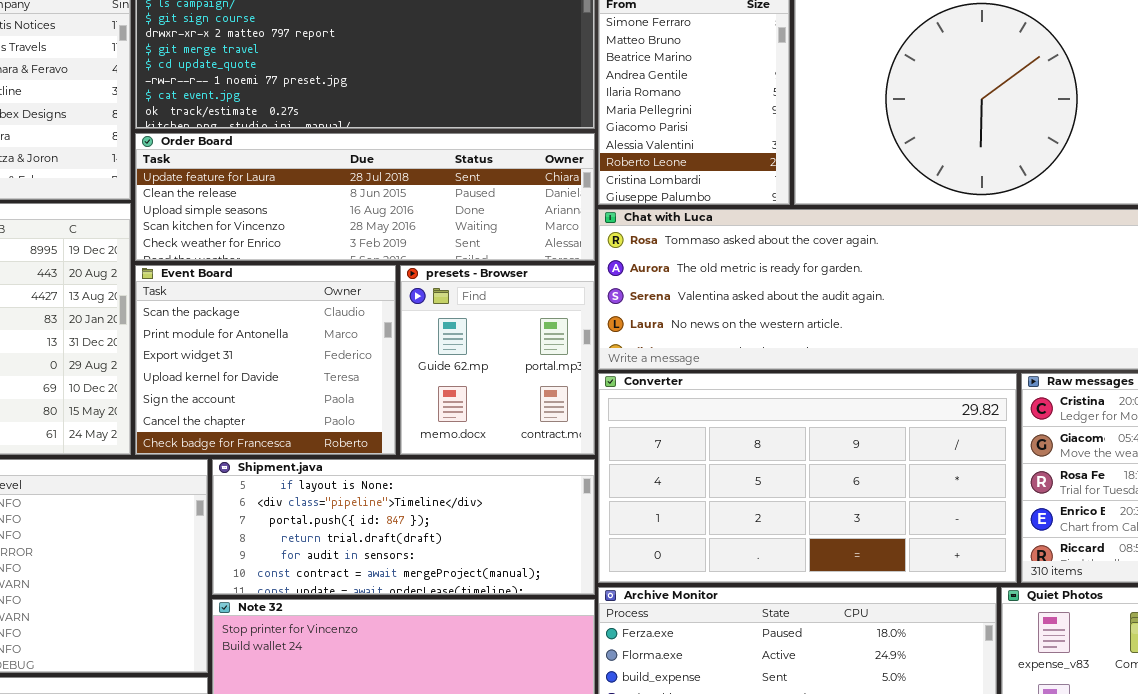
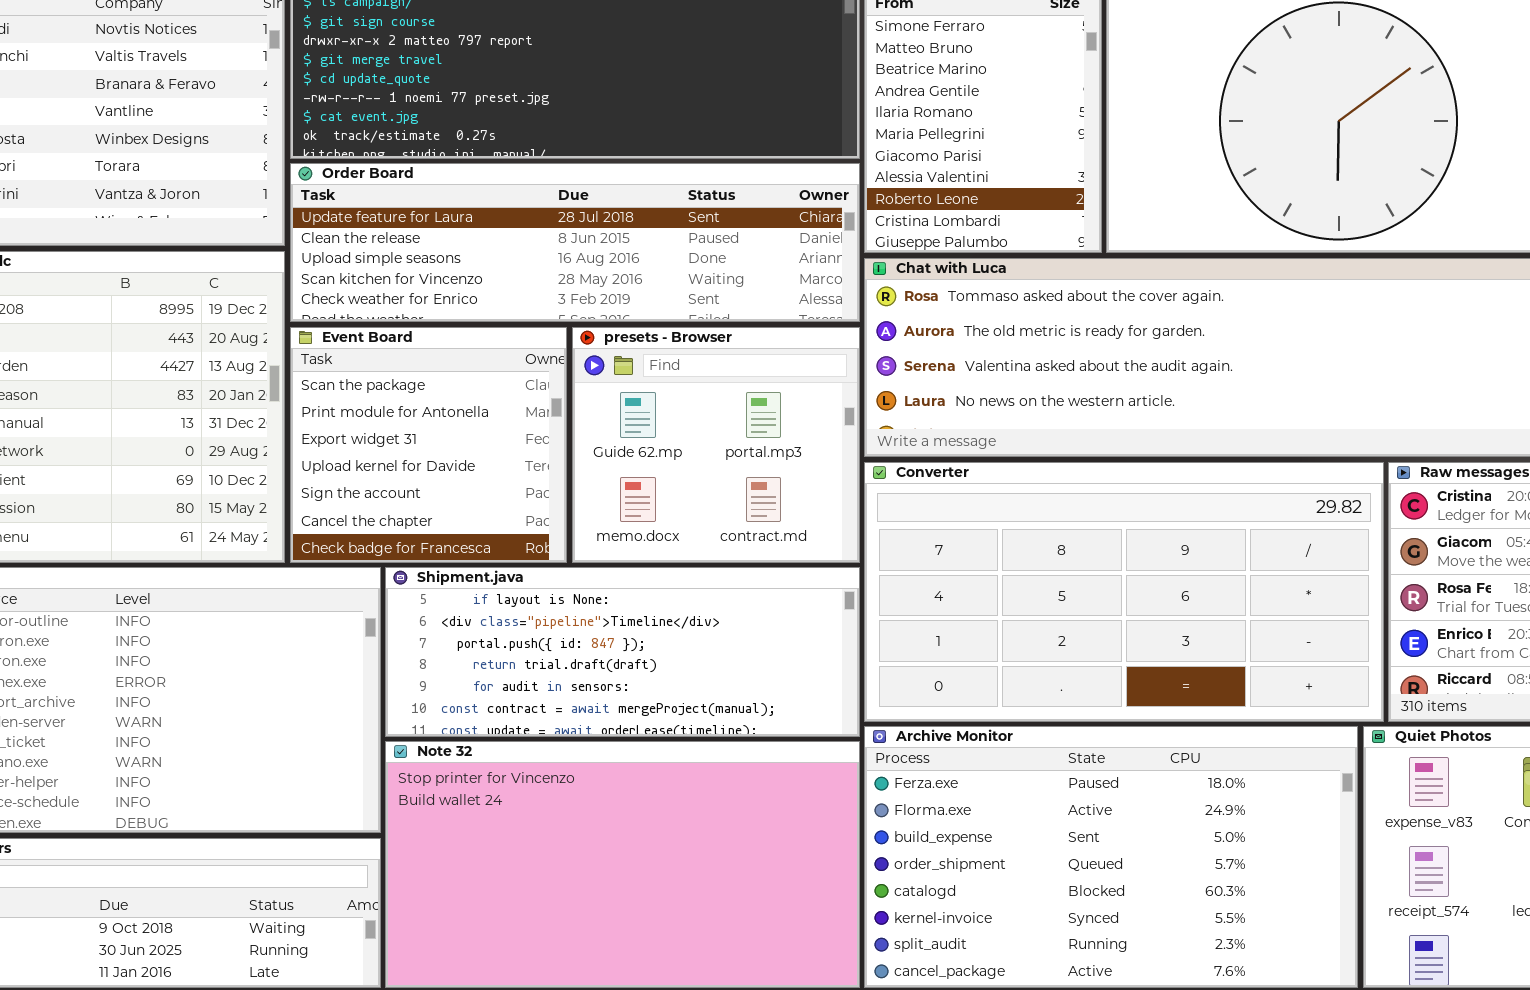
Event Board: [135,265,396,455] -> [290,327,567,563], resized
presets - Browser: [400,265,595,455] -> [572,327,860,563], resized

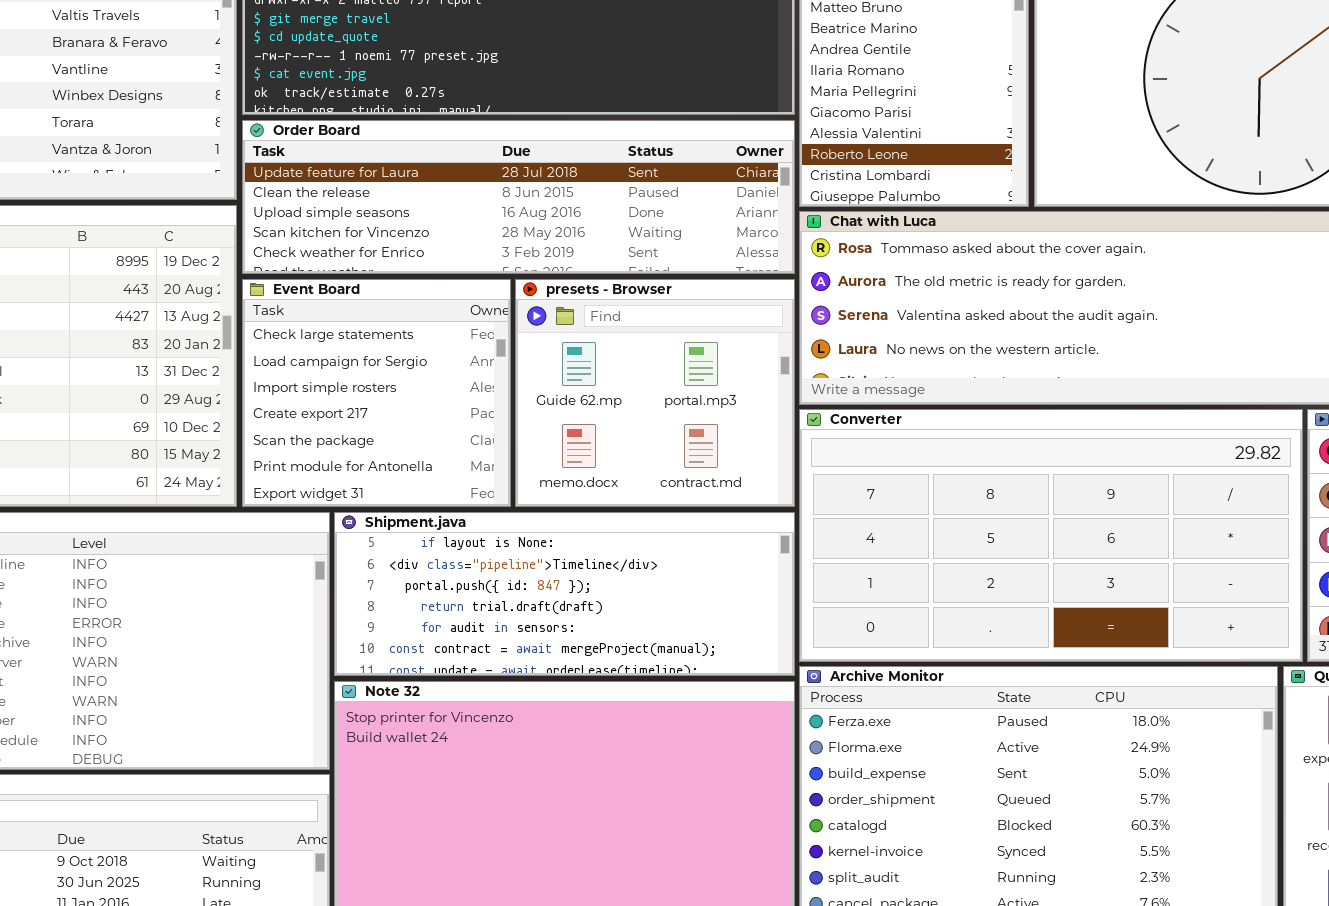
Event Board: [290,327,567,563] -> [242,279,511,507], scrolled up 4 rows

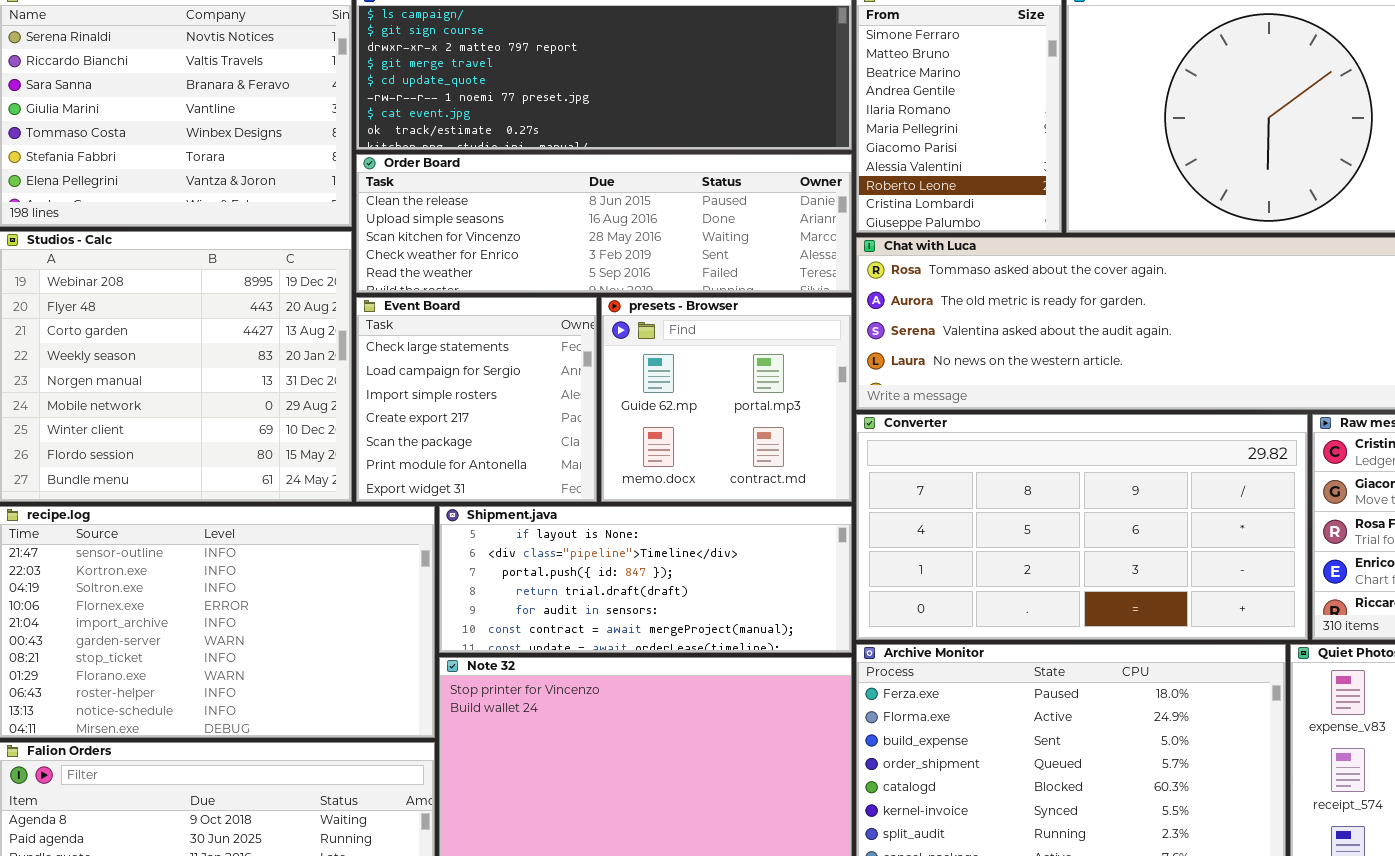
Order Board: [242,120,795,274] -> [356,154,852,293], scrolled down 1 row

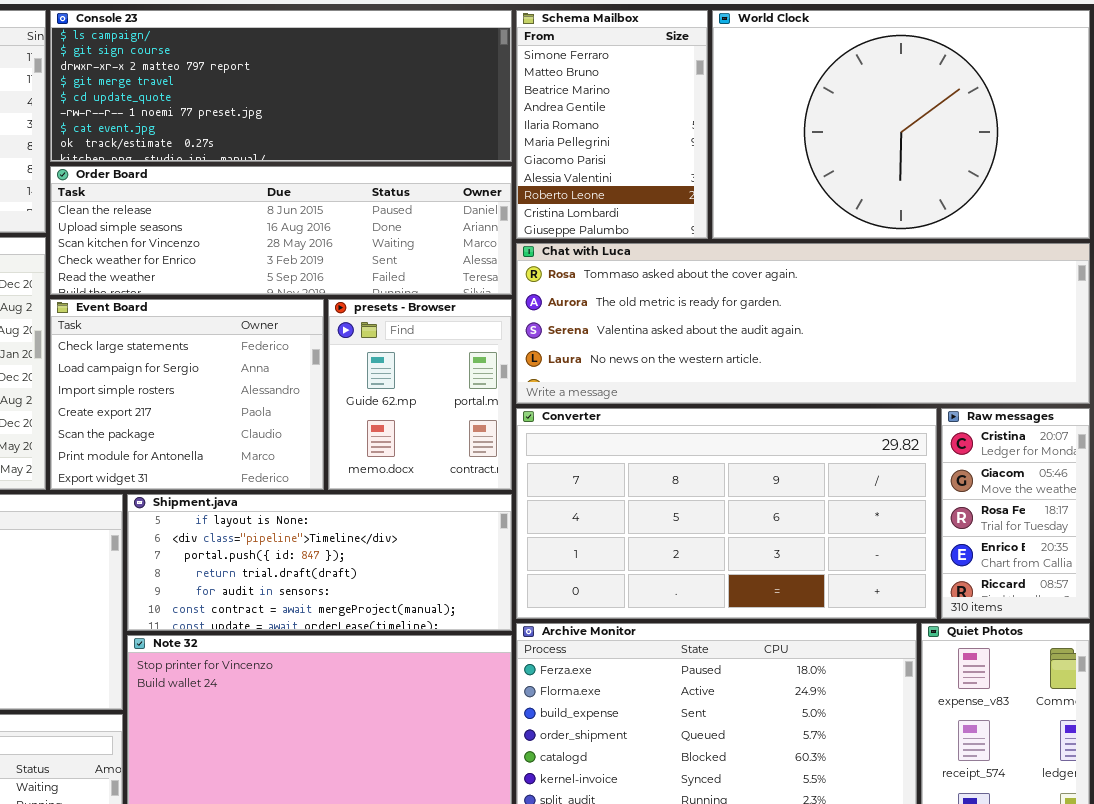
Event Board: [356,297,597,502] -> [50,299,324,490], resized
presets - Browser: [601,297,852,502] -> [328,299,512,490], resized

